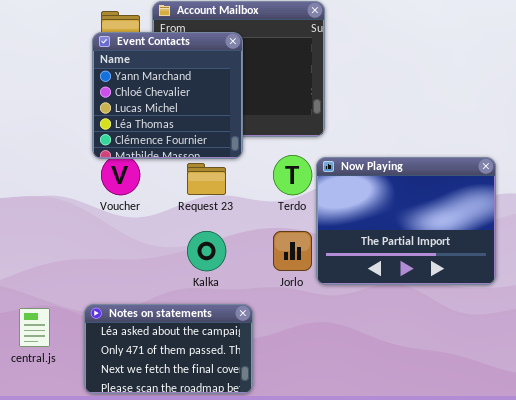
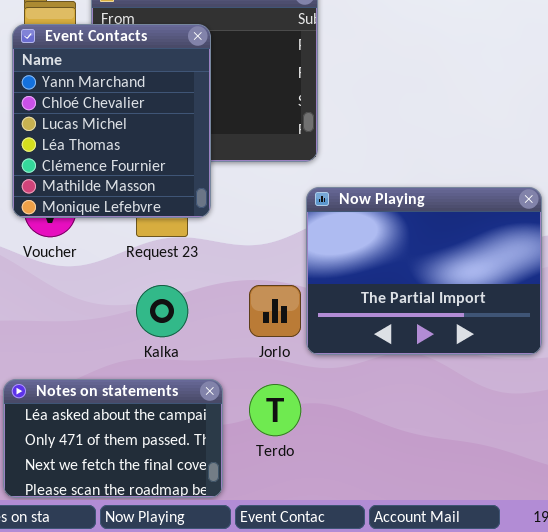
Event Contacts: [92,32,243,159] -> [12,24,211,218], resized
Terdo: [273,155,312,195] -> [249,384,301,436], moved

